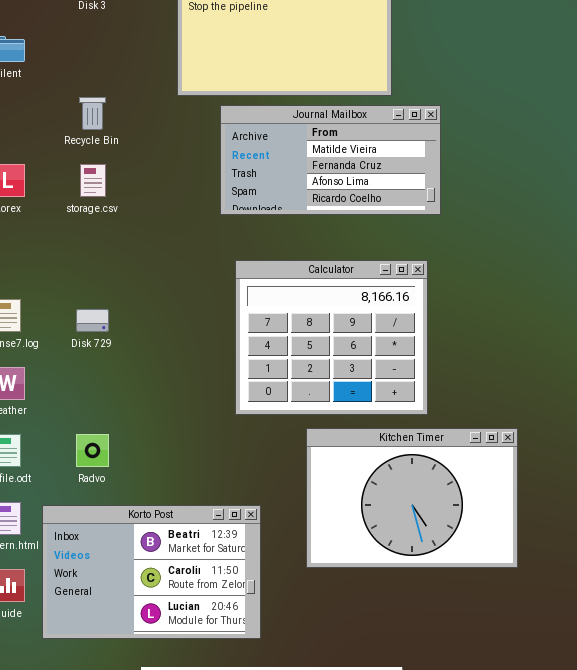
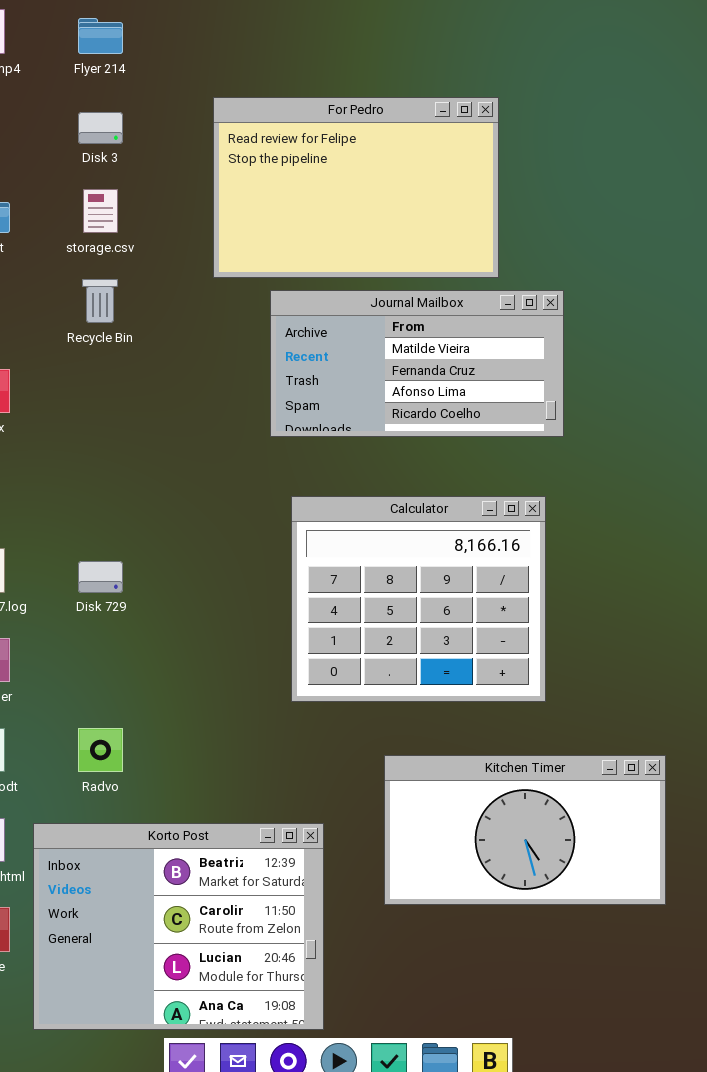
storage.csv: [80,164,106,197] -> [83,189,118,233], moved
Kitchen Timer: [306,428,518,568] -> [384,755,666,905], resized
Korto Post: [42,505,261,639] -> [33,823,324,1030], resized

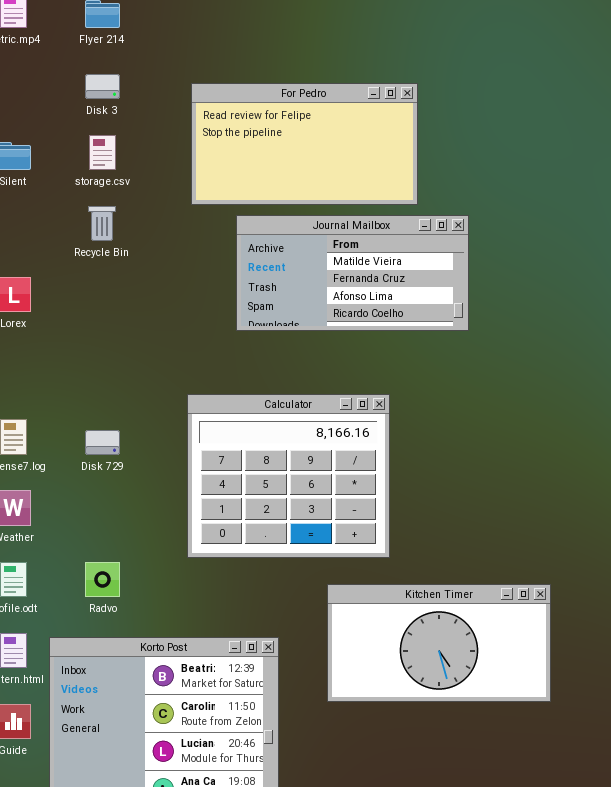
For Pedro: [213,97,499,278] -> [191,83,418,205], resized
Calculator: [291,496,546,702] -> [187,394,390,558], moved

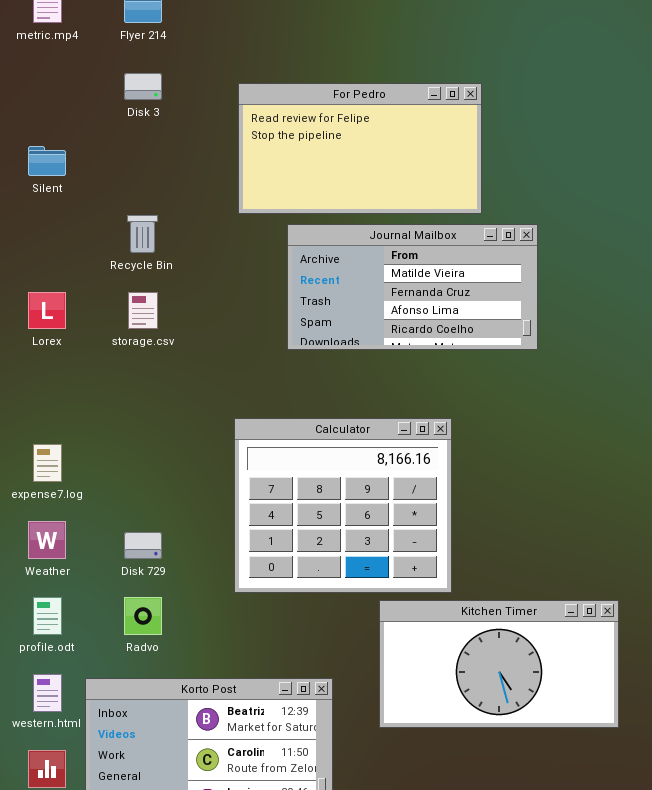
storage.csv: [89,135,116,170] -> [128,292,158,329], moved
Disk 729: [85,430,120,455] -> [124,532,162,559], moved
Kitchen Timer: [327,584,551,702] -> [379,600,619,728], moved

